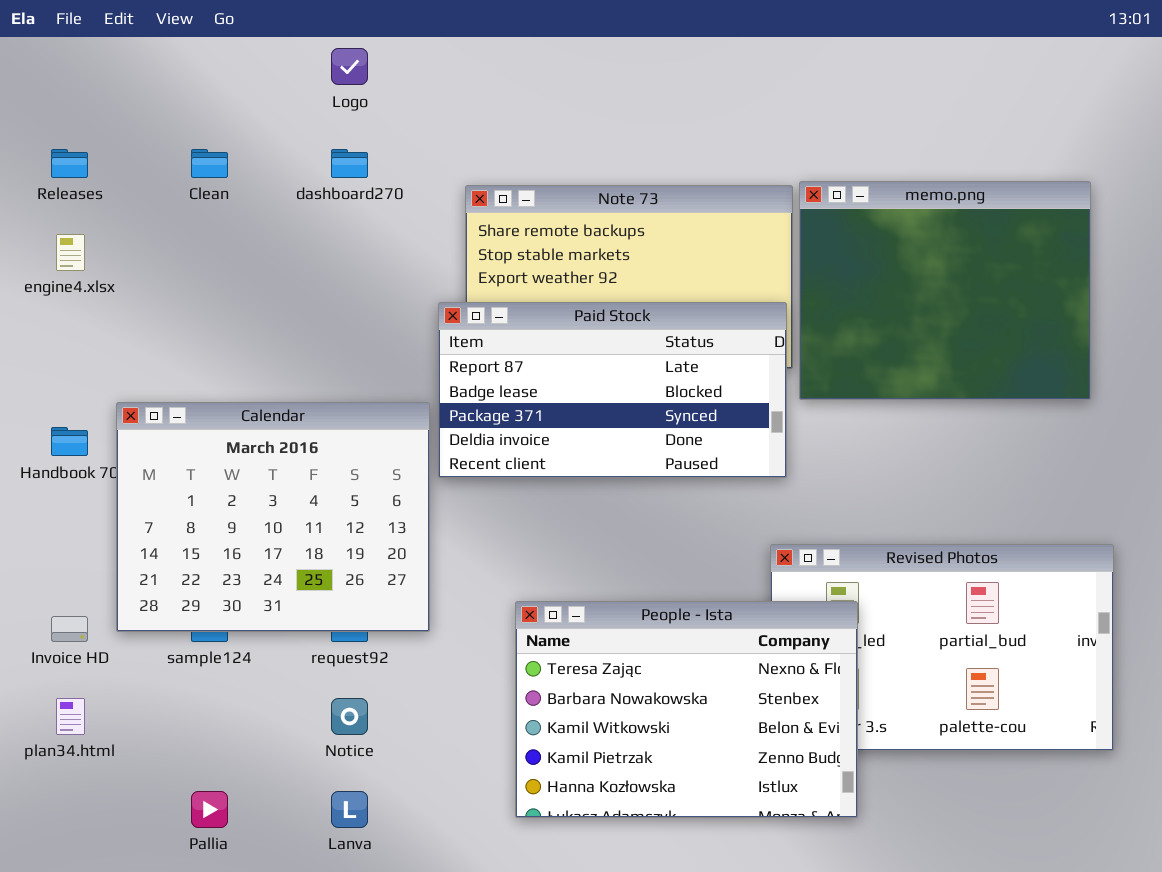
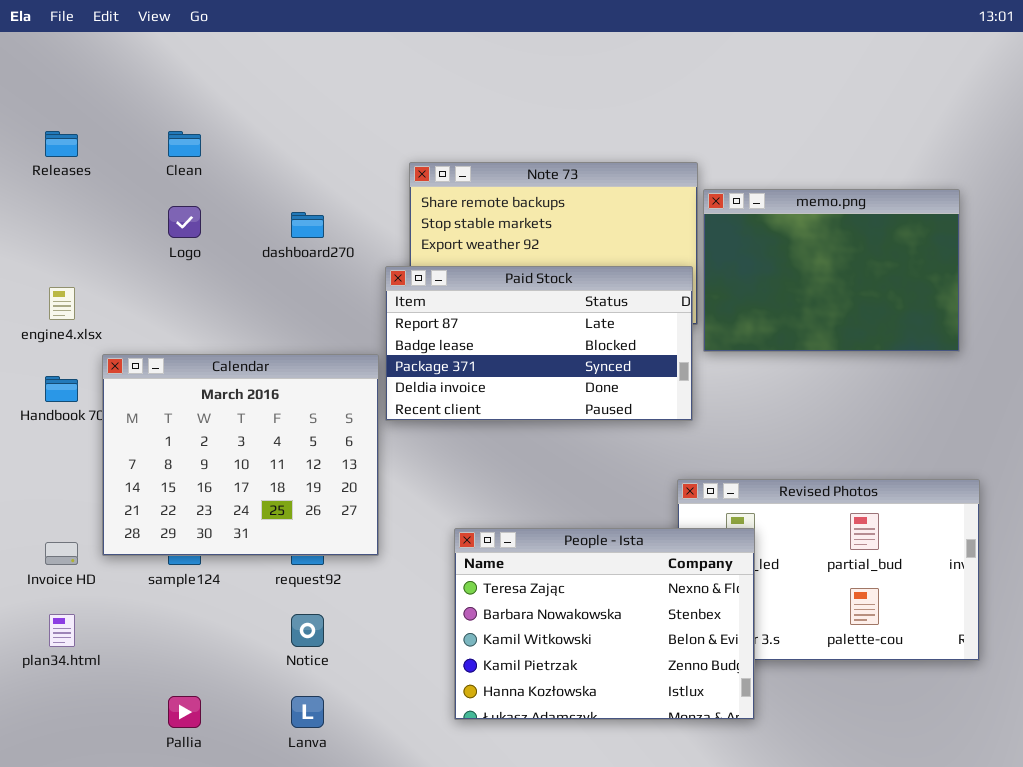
Logo: [331,48,368,85] -> [168,206,201,238], moved
dashboard270: [331,149,368,178] -> [291,212,324,238], moved
memo.png: [799,181,1091,400] -> [703,189,960,352], resized
engine4.xlsx: [56,234,85,271] -> [49,287,75,320], moved

